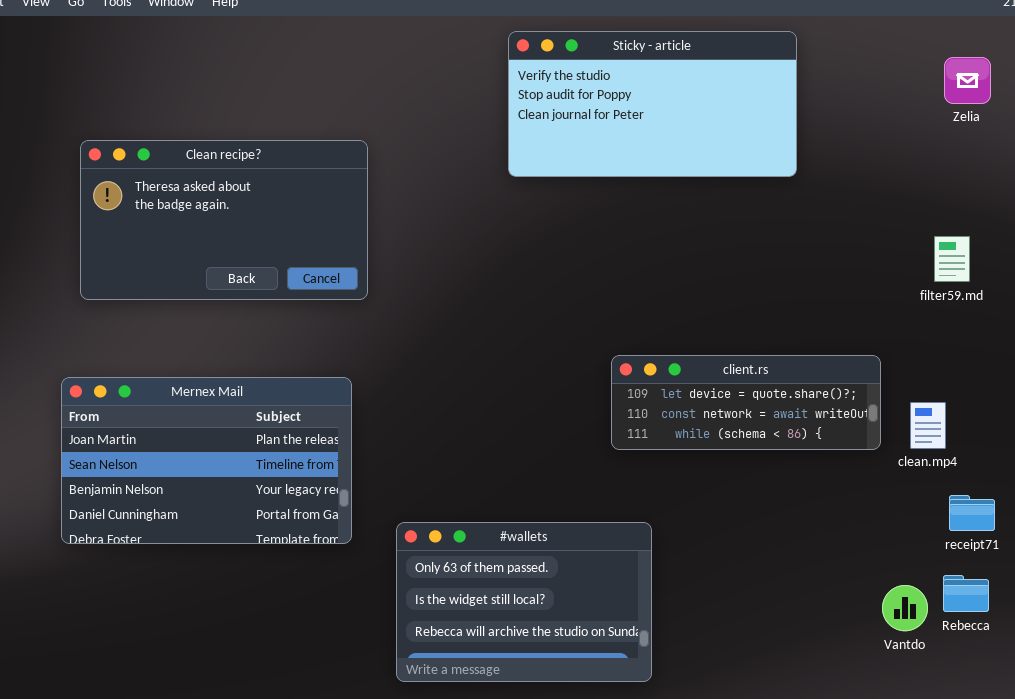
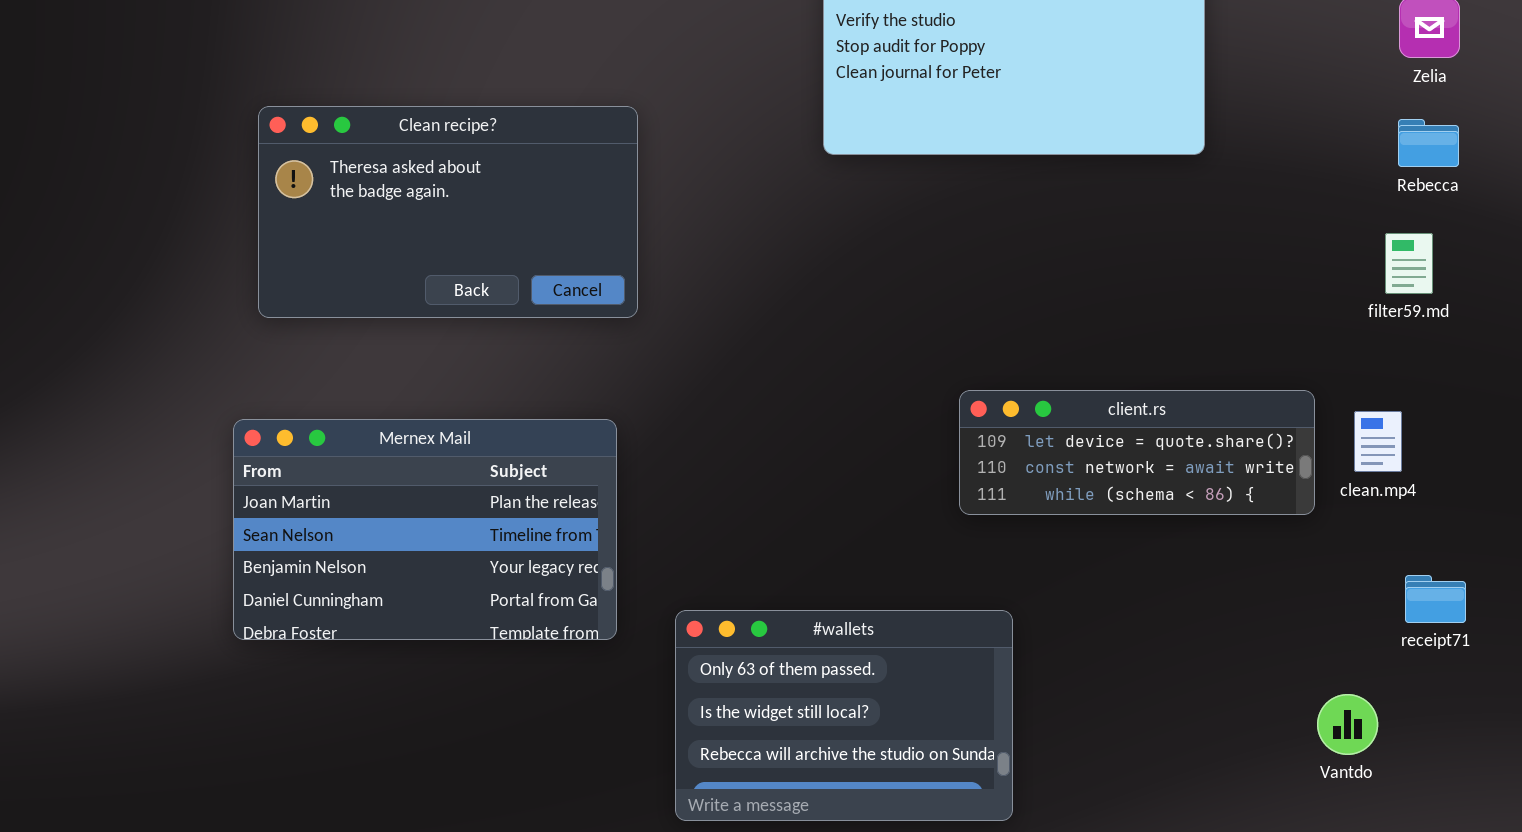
clean.mp4: [910,402,946,449] -> [1354,411,1402,472], moved
Rebecca: [943,575,989,612] -> [1398,119,1459,167], moved

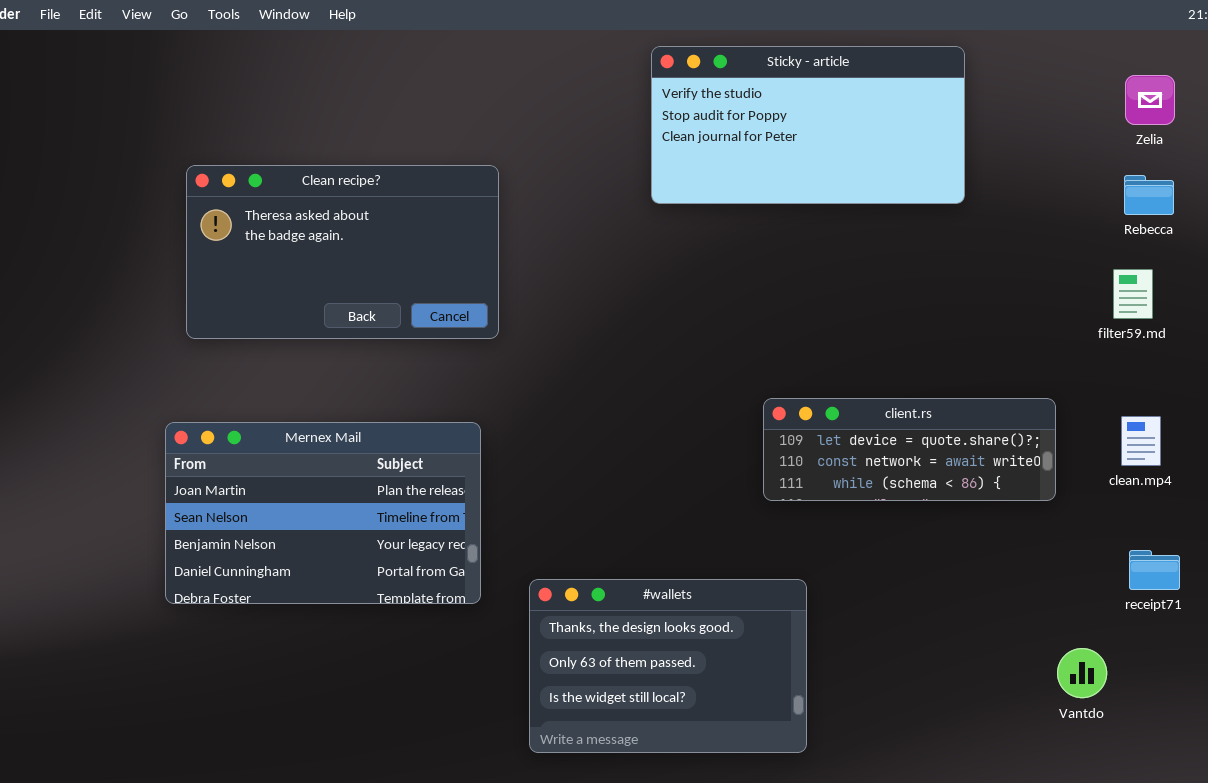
clean.mp4: [1354,411,1402,472] -> [1121,416,1161,466], moved
#wallets: [675,610,1013,821] -> [529,579,807,753], scrolled up 1 row

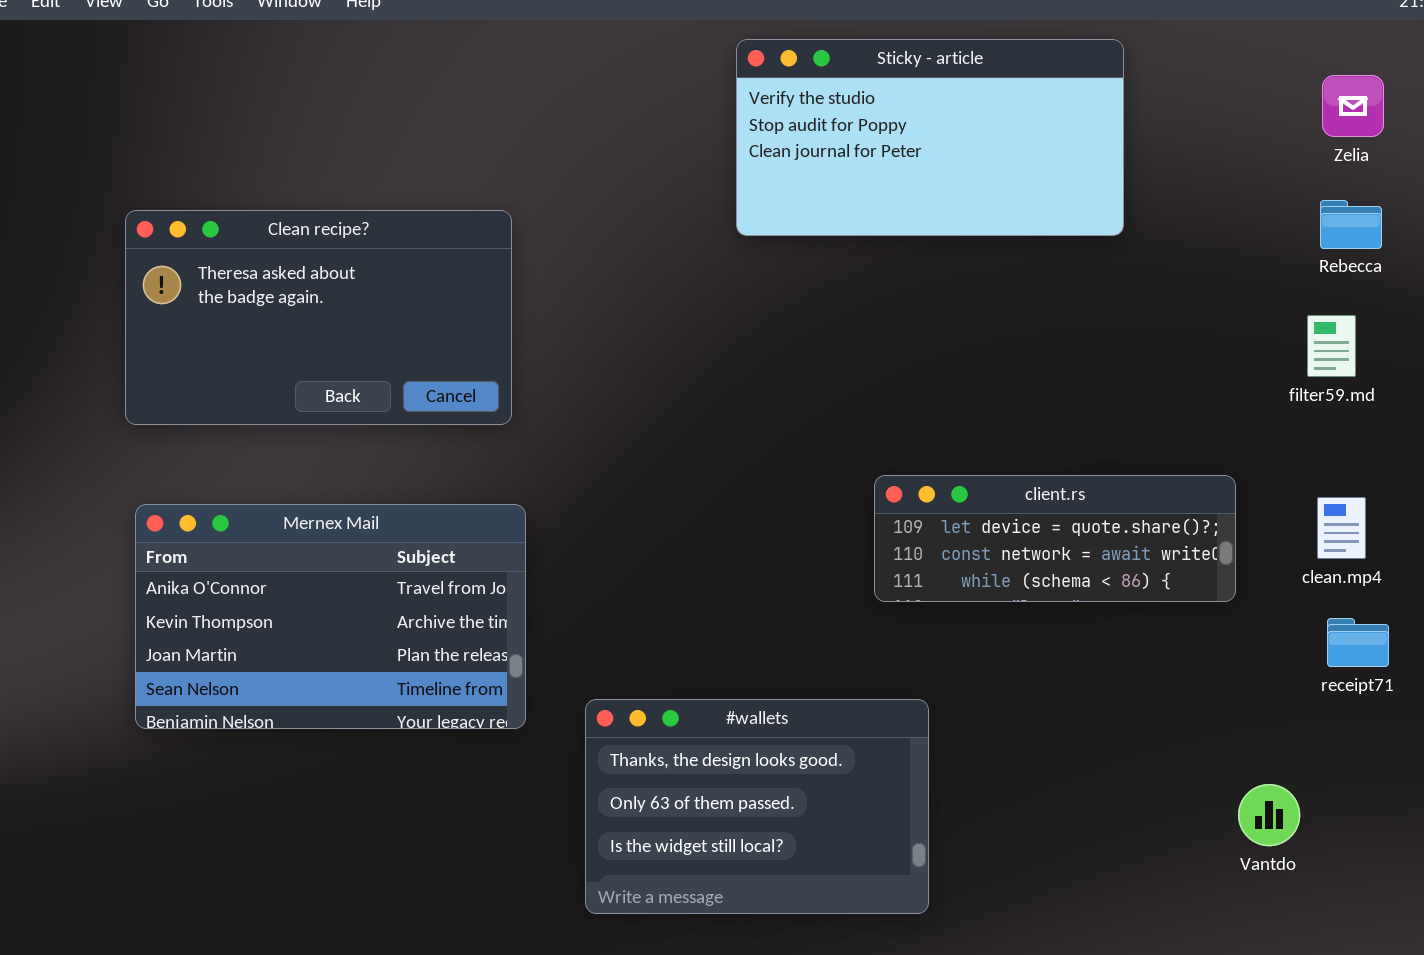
Clean recipe?: [186,165,499,339] -> [125,210,512,425], moved
Mernex Mail: [165,422,481,604] -> [135,504,526,729], scrolled up 2 rows
receipt71: [1129,550,1180,590] -> [1327,618,1389,667], moved

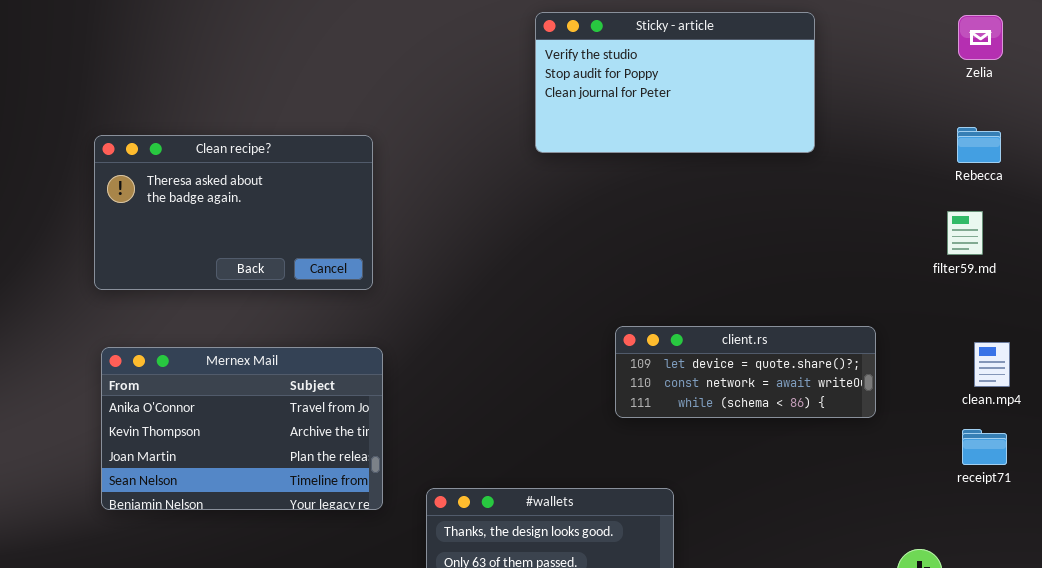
Zelia: [1322,75,1384,137] -> [958,15,1003,60], moved
client.rs: [874,475,1236,602] -> [615,326,876,418], moved
clean.mp4: [1317,497,1366,559] -> [974,342,1010,387], moved

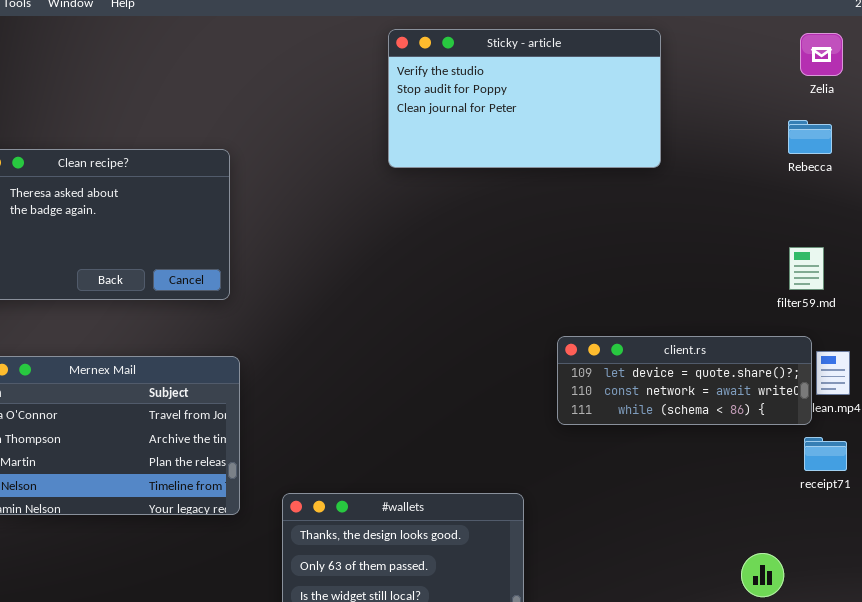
Rebecca: [957,127,1001,163] -> [788,120,832,154], moved
filter59.md: [947,211,983,255] -> [789,247,824,290], moved
client.rs: [615,326,876,418] -> [557,336,812,425], moved

